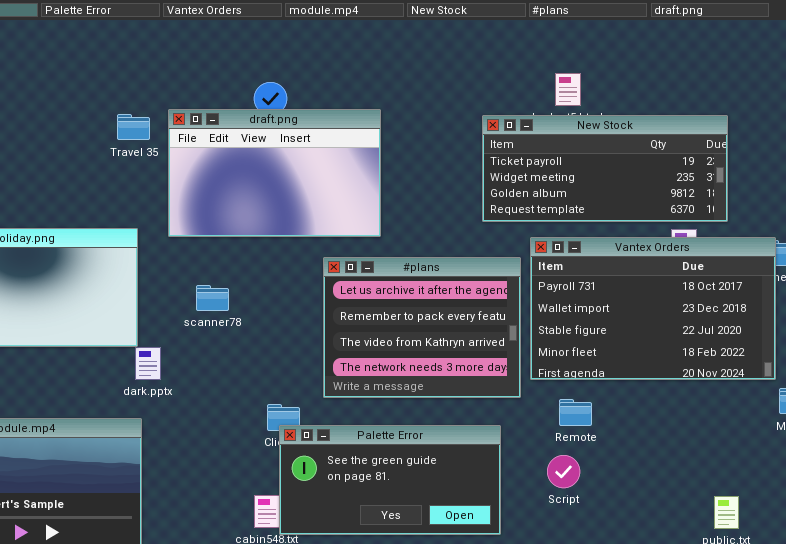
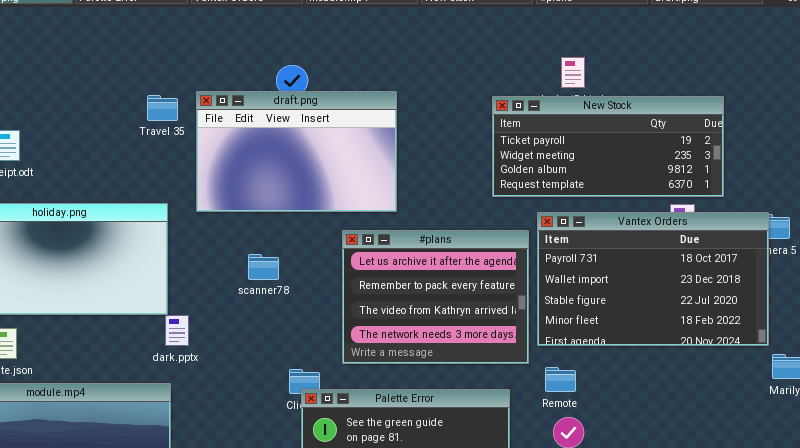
scanner78: [196,285,229,311] -> [248,254,279,280], moved
Remote: [559,399,592,426] -> [545,367,576,392], moved

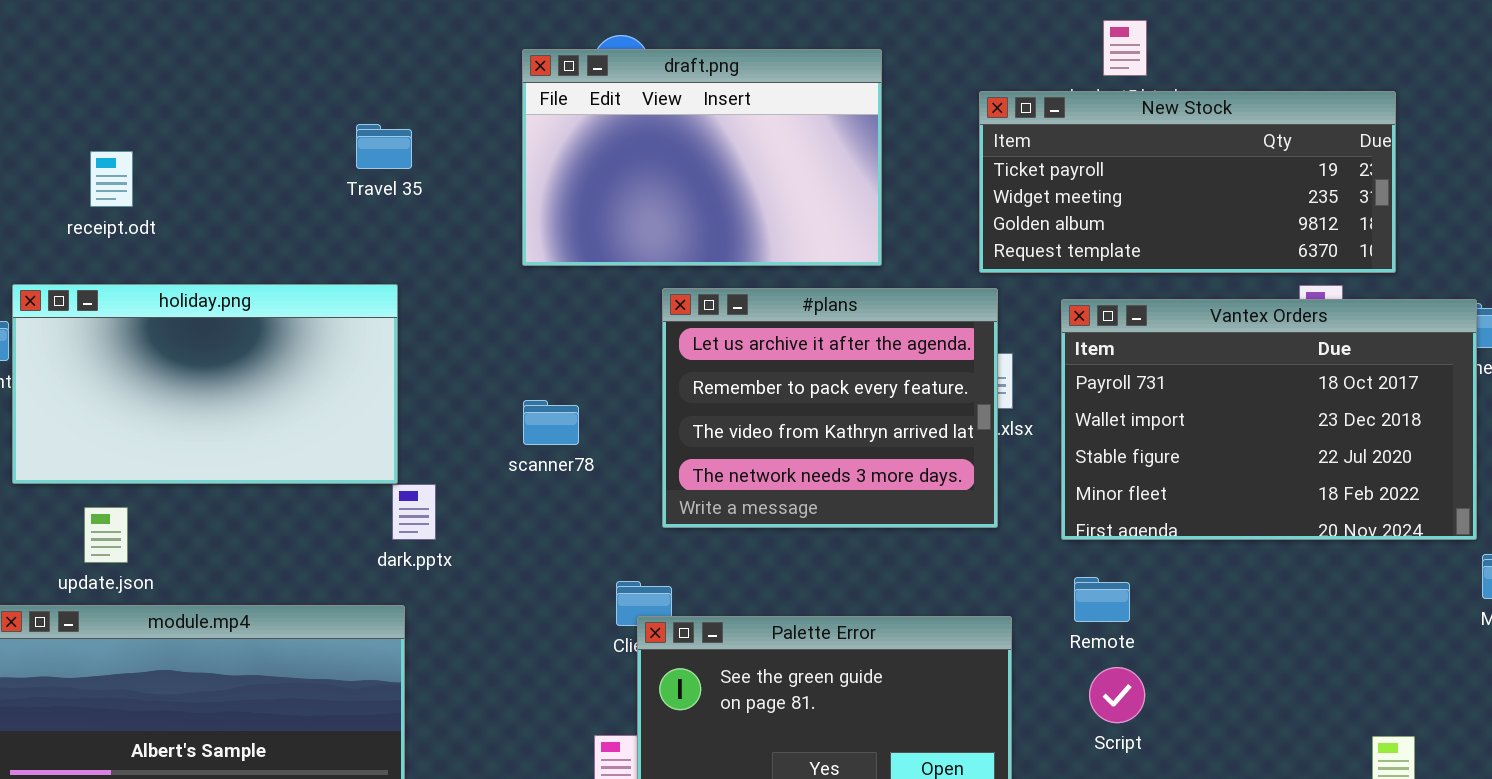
draft.png: [196,91,397,212] -> [522,49,882,266], moved
Travel 35: [147,95,178,121] -> [356,124,412,169], moved
#plans: [342,230,529,364] -> [662,288,998,528], moved
scanner78: [248,254,279,280] -> [523,400,579,445], moved

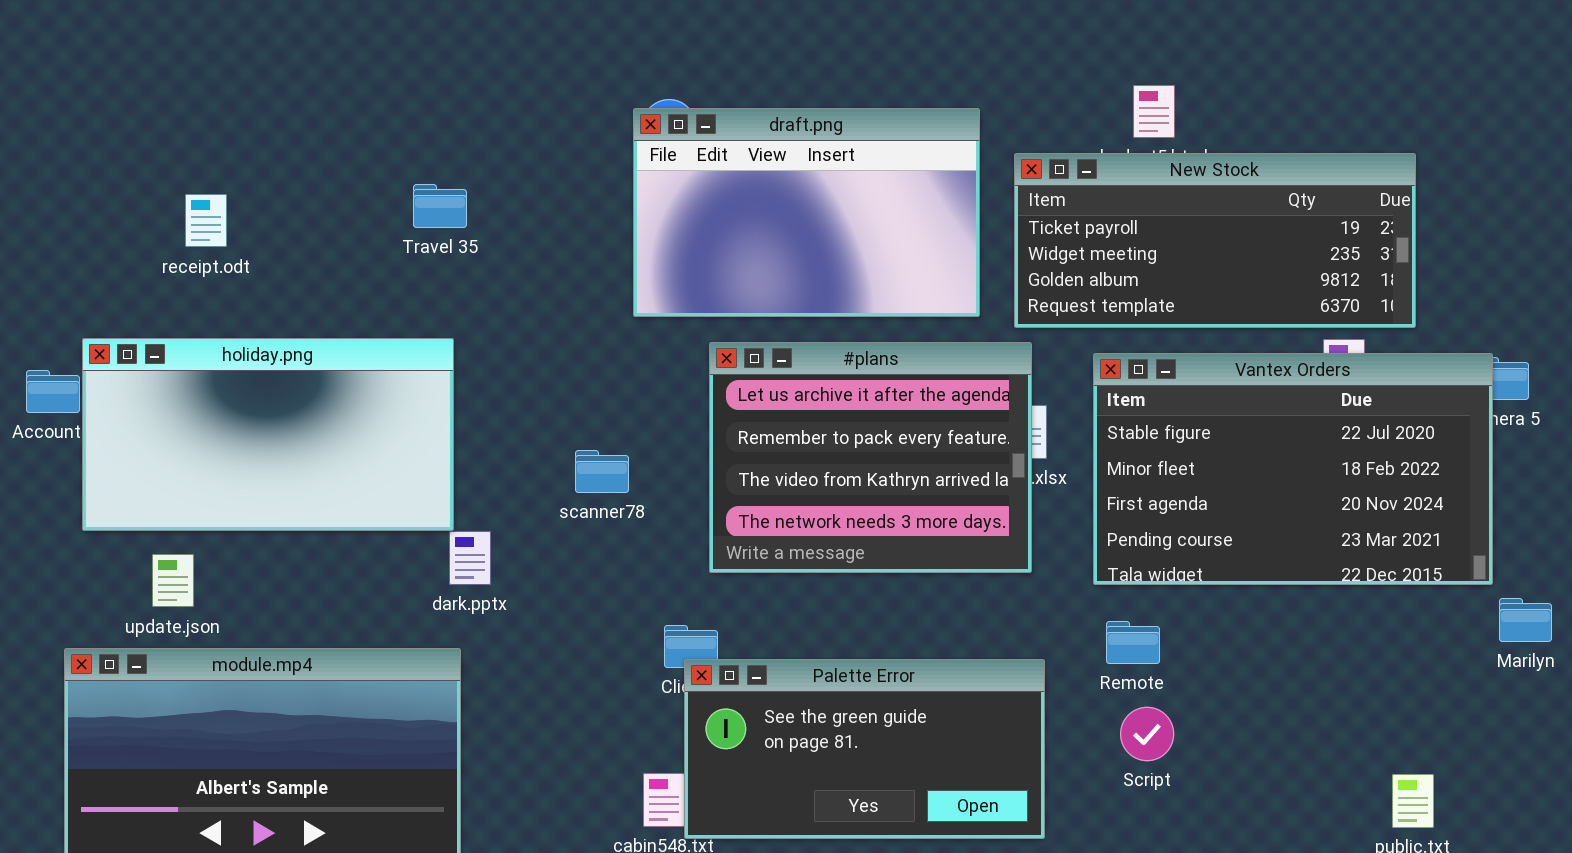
draft.png: [522,49,882,266] -> [633,108,980,317], moved
receipt.odt: [90,151,133,207] -> [185,194,227,247], moved
Vantex Orders: [1061,299,1477,540] -> [1093,353,1493,585], scrolled down 2 rows

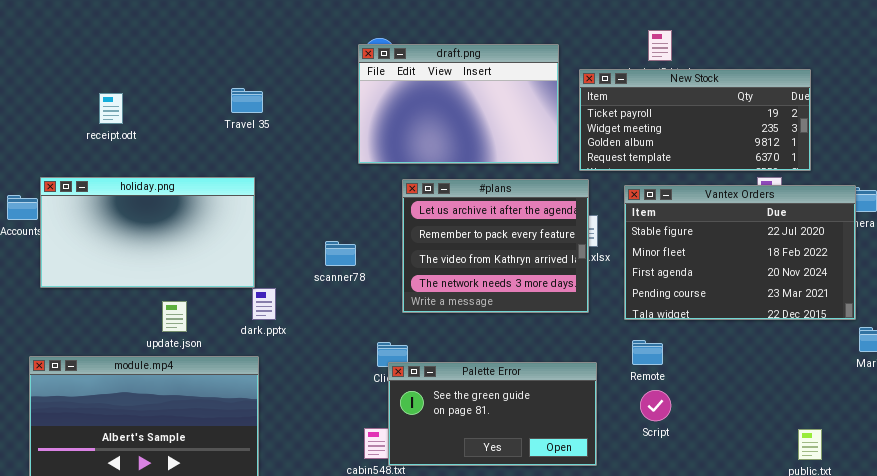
update.json: [152,554,194,607] -> [162,301,187,332], moved

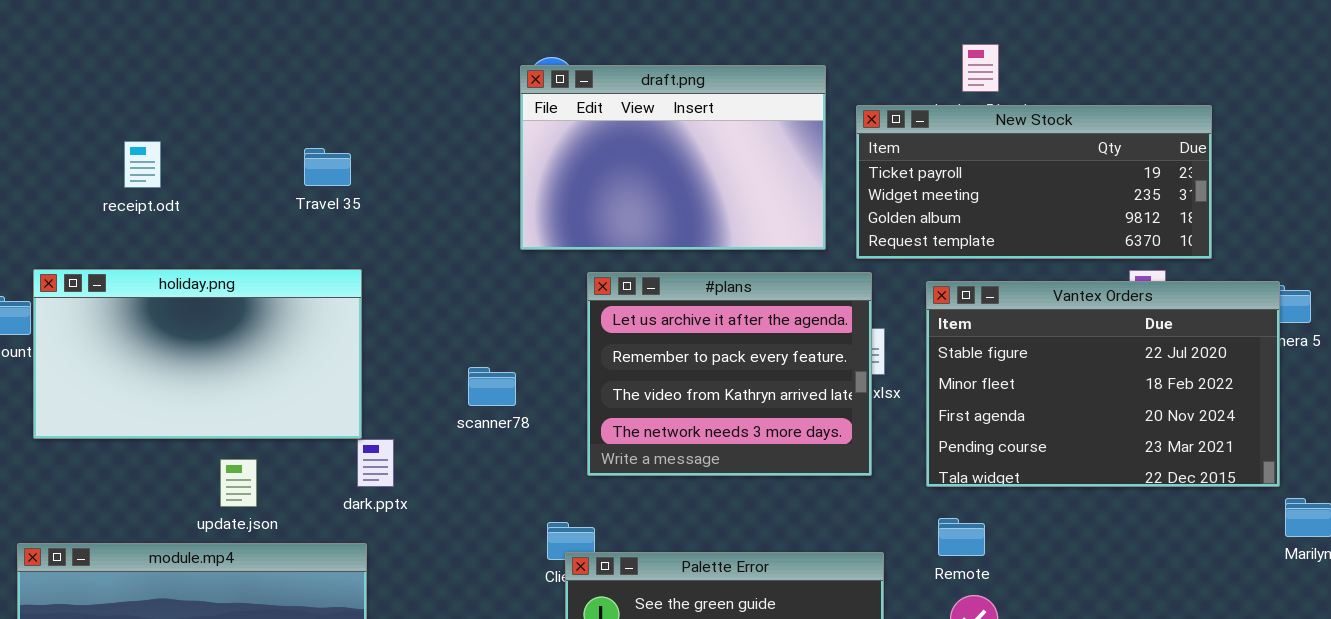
Travel 35: [231,88,263,113] -> [304,148,351,186], moved

